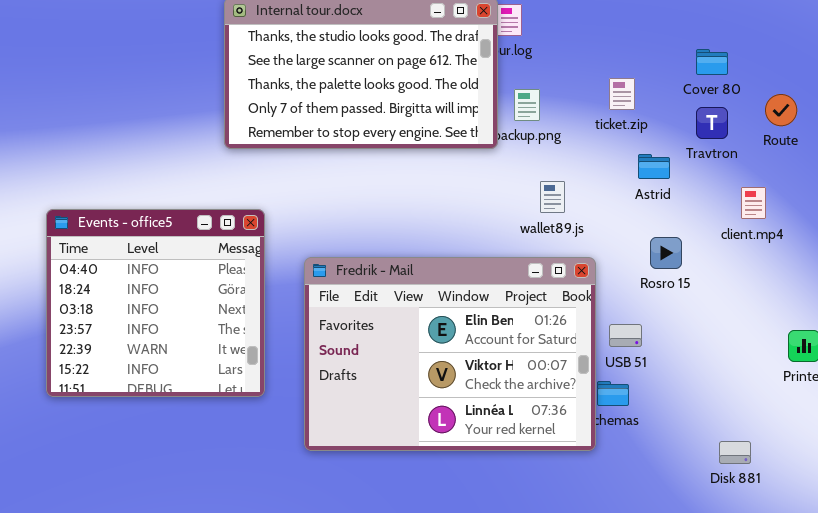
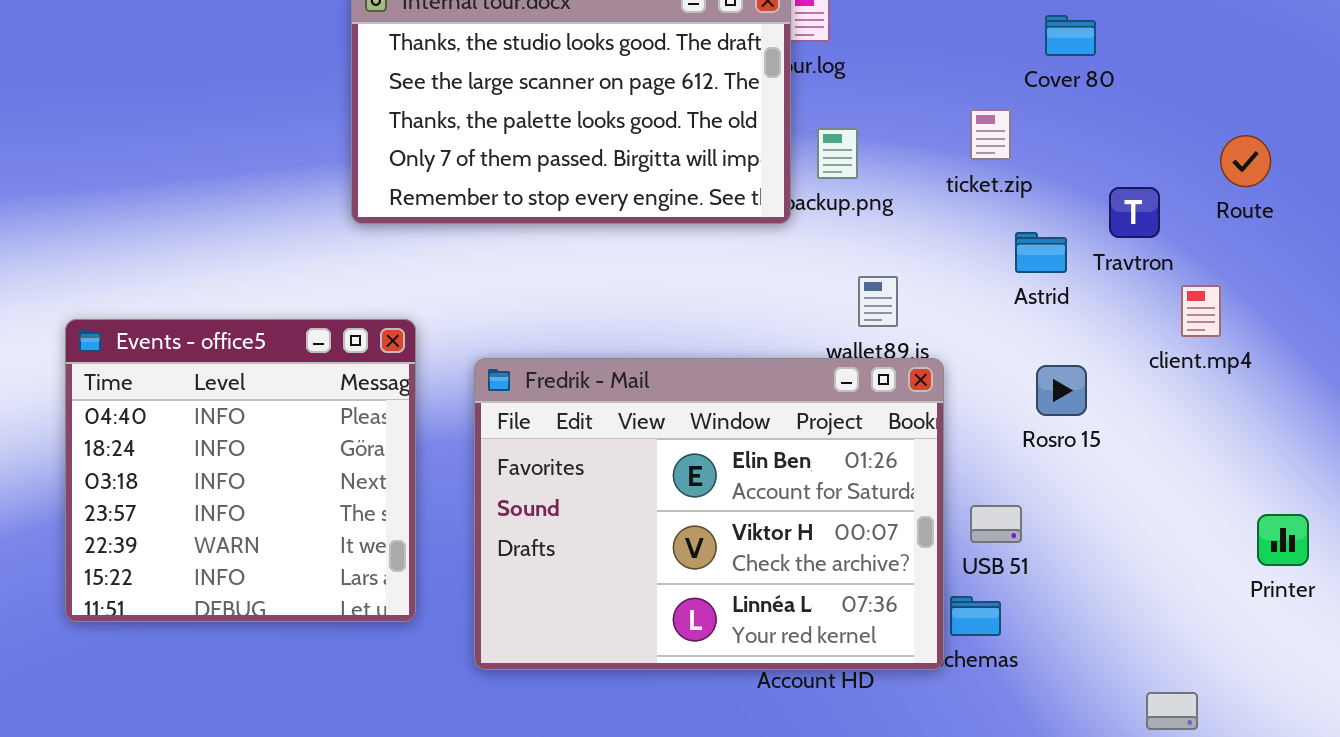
Cover 80: [696,49,728,75] -> [1045,15,1096,56], moved
Travtron: [696,107,728,139] -> [1109,187,1160,238], moved
Fredrik - Mail: [304,257,596,451] -> [474,358,944,670], moved

